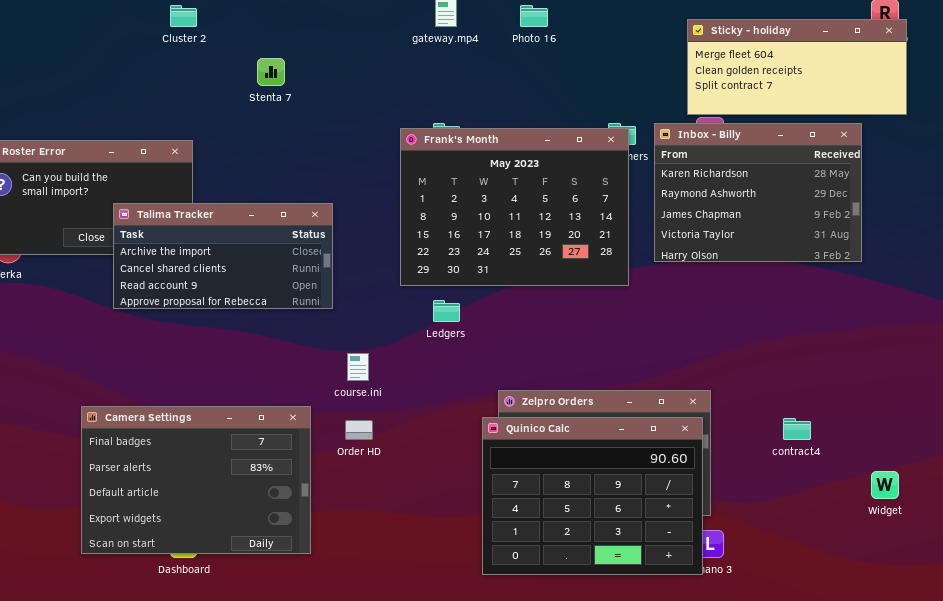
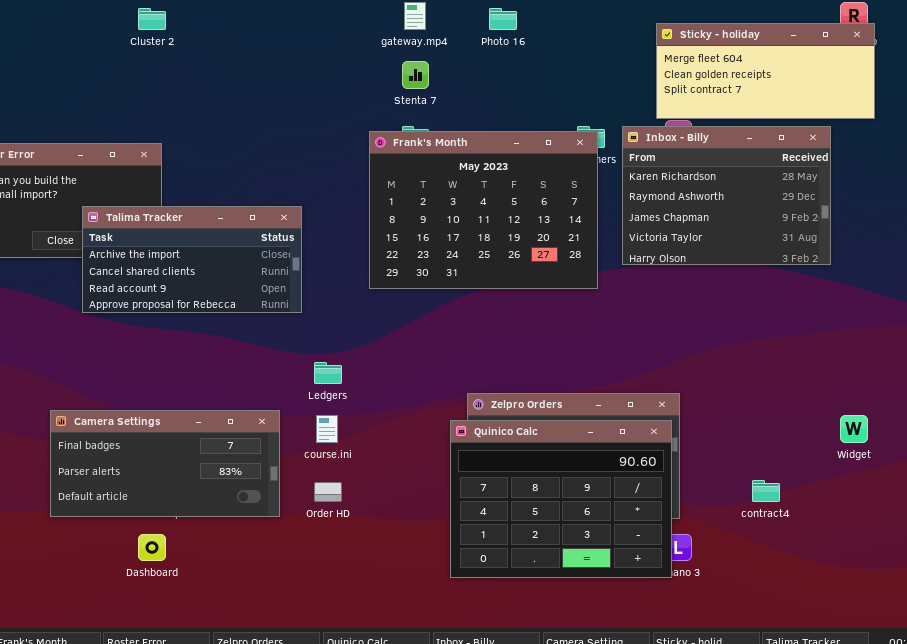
Stenta 7: [257,58,285,86] -> [402,61,429,89], moved
Ledgers: [433,300,460,322] -> [314,362,342,384], moved
course.ini: [347,353,369,381] -> [316,415,338,443], moved
Camera Settings: [81,406,311,554] -> [50,410,280,517], resized
contract4: [783,418,811,440] -> [752,480,780,502], moved
Order HD: [345,420,373,440] -> [314,482,342,502], moved
Widget: [871,471,899,499] -> [840,415,868,443], moved

